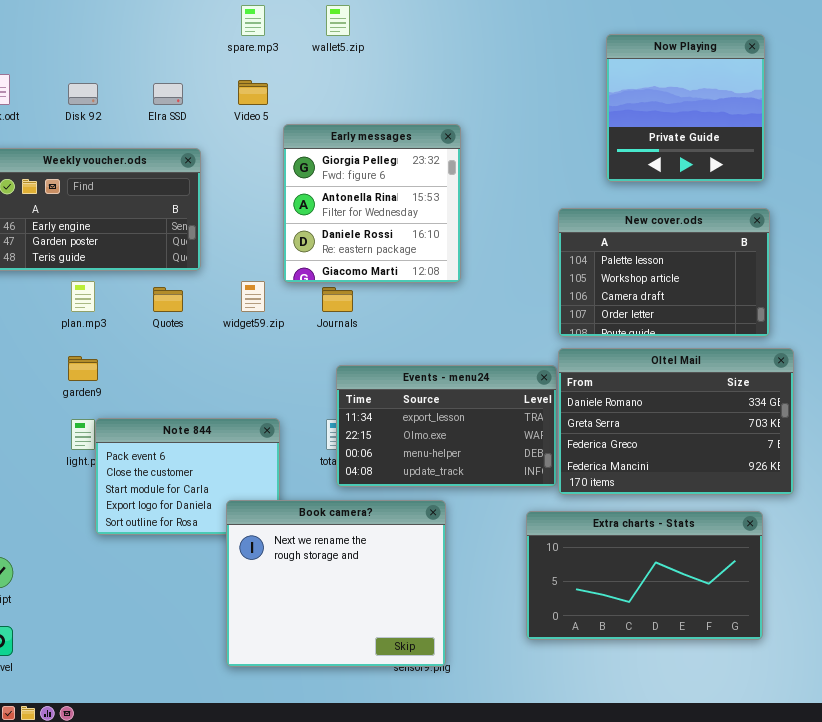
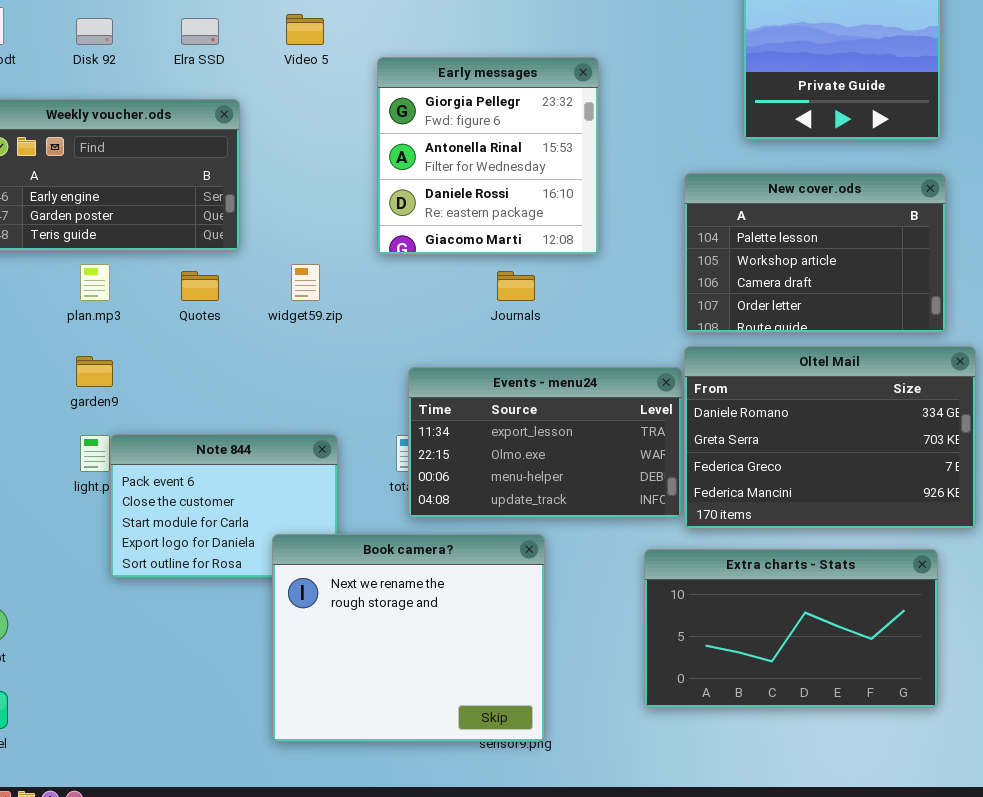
Early messages: [283,124,461,283] -> [377,57,599,255], moved
Journals: [322,287,353,312] -> [497,271,535,301], moved

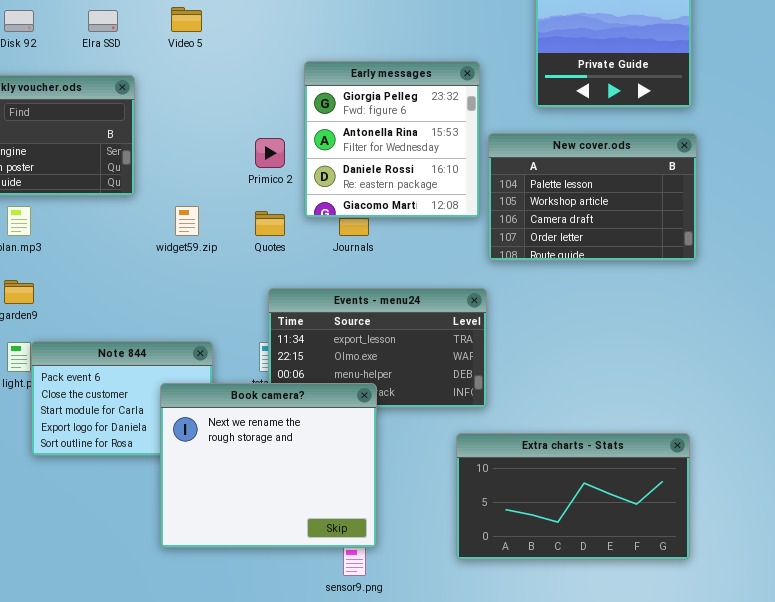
Early messages: [377,57,599,255] -> [304,61,480,218], moved
Quotes: [181,271,219,301] -> [255,211,285,236], moved
Oltel Mail: [684,346,976,529] -> none, closed
Book camera?: [272,534,545,742] -> [160,383,377,548], moved

